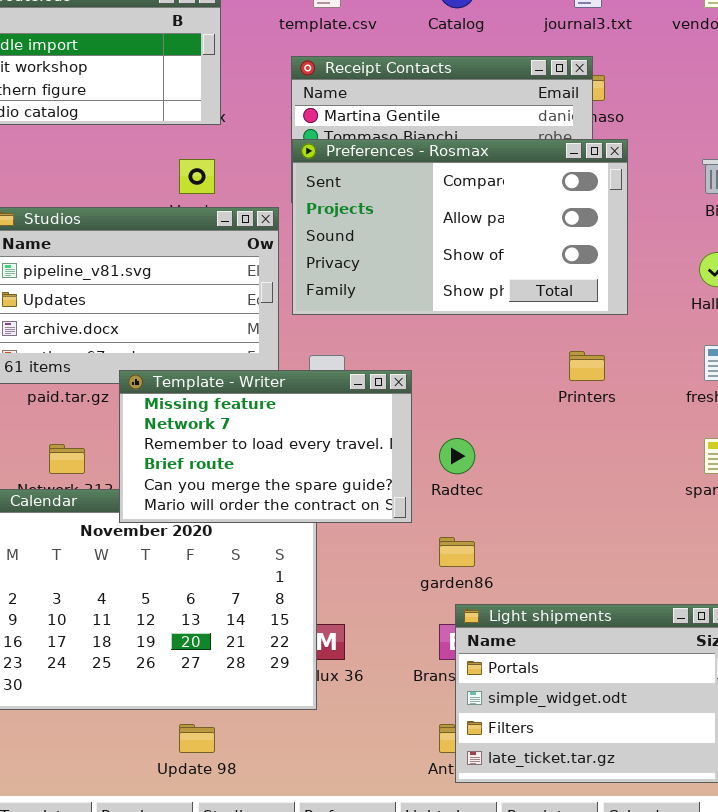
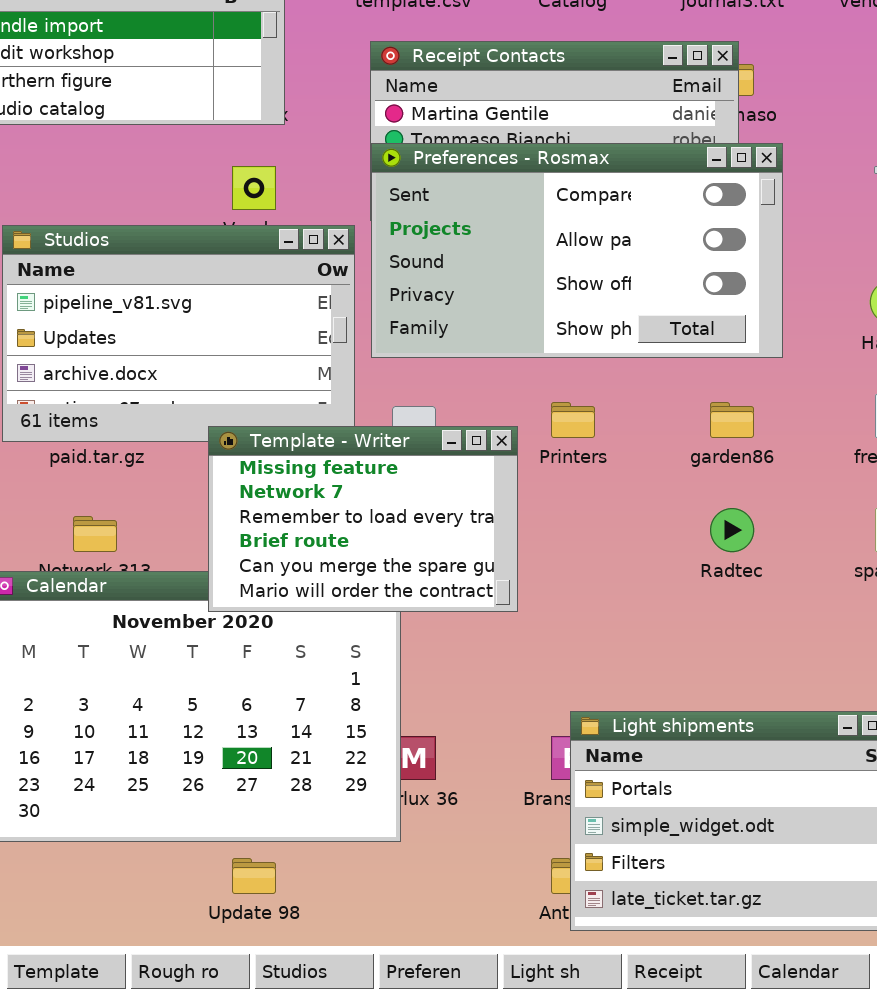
Printers: [569,351,605,381] -> [551,402,595,438], moved
Template - Writer: [119,370,412,523] -> [208,426,518,612], resized
Radtec: [439,438,475,474] -> [710,508,754,552], moved
garden86: [439,537,475,567] -> [710,402,754,438], moved

